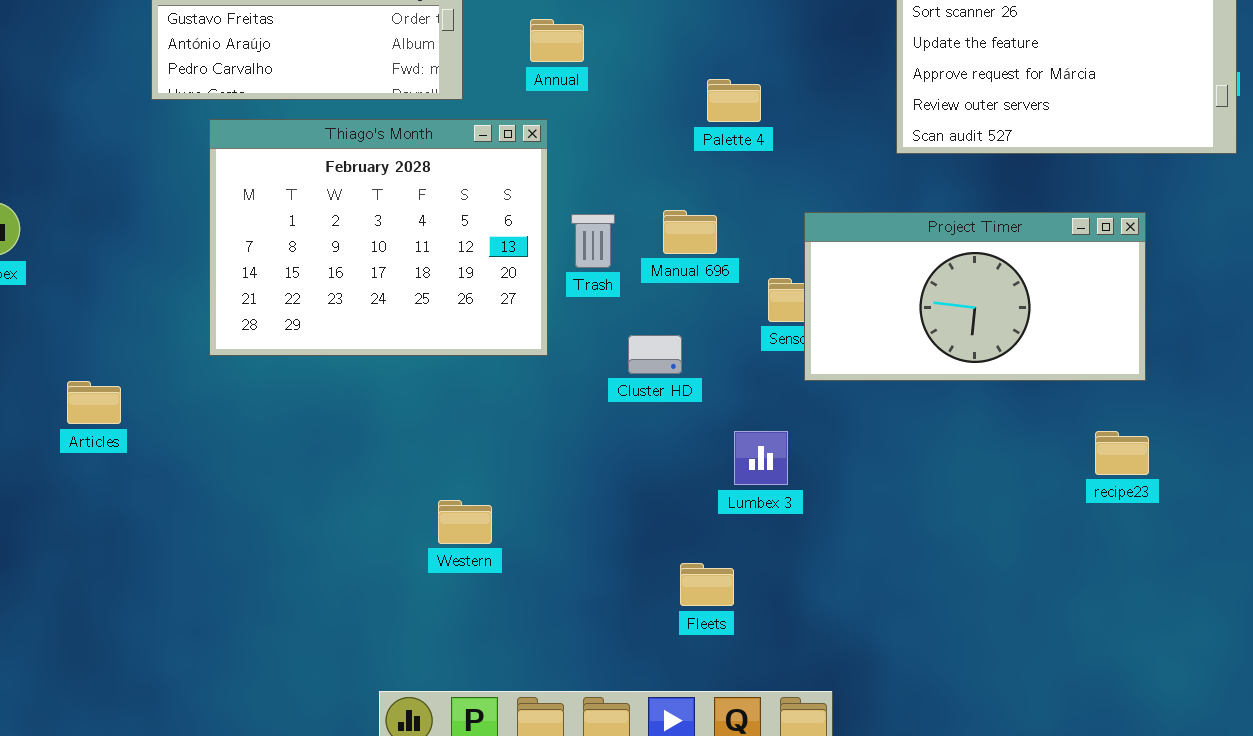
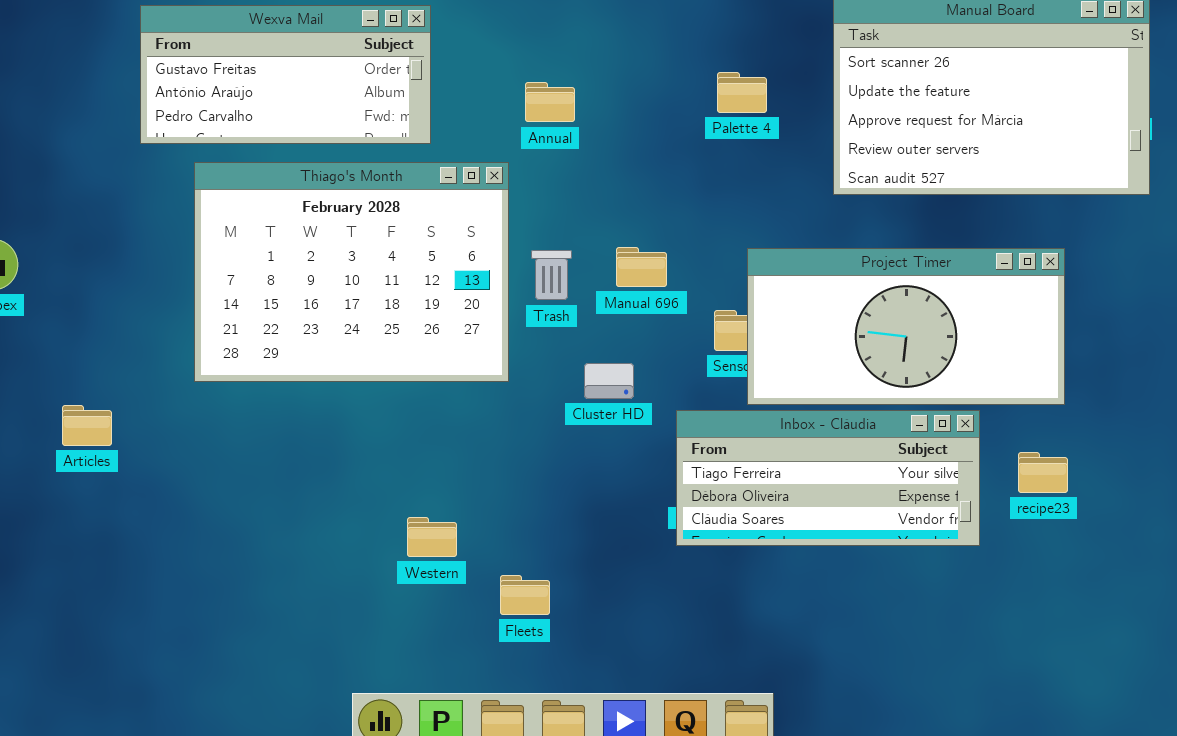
Annual: [530,19,584,62] -> [525,82,575,122], moved
Palette 4: [707,79,761,122] -> [717,72,767,113], moved
Inbox - Cláudia: none -> [676,410,980,546], opened
Fleets: [680,563,734,606] -> [500,575,550,615], moved

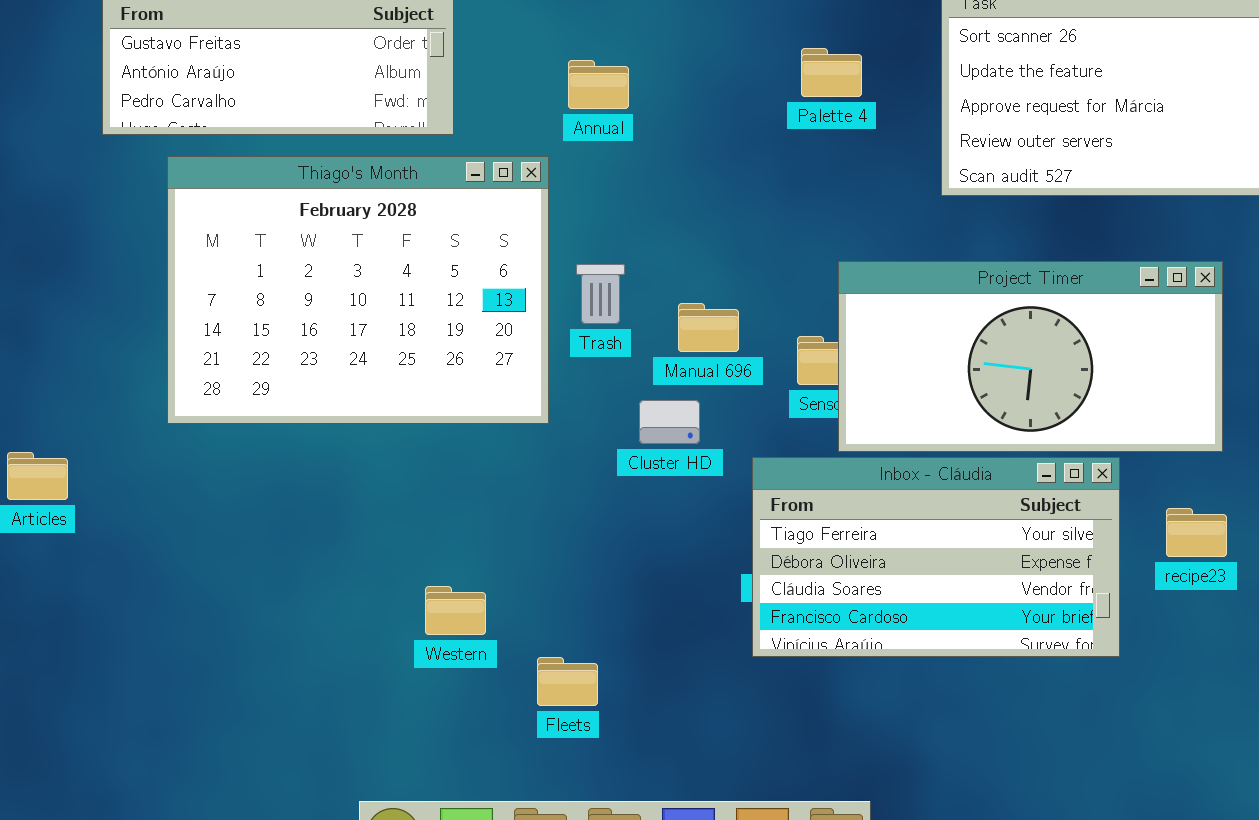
Manual 696: [616,247,667,287] -> [678,303,739,352], moved
Inbox - Cláudia: [676,410,980,546] -> [752,457,1120,657], resized

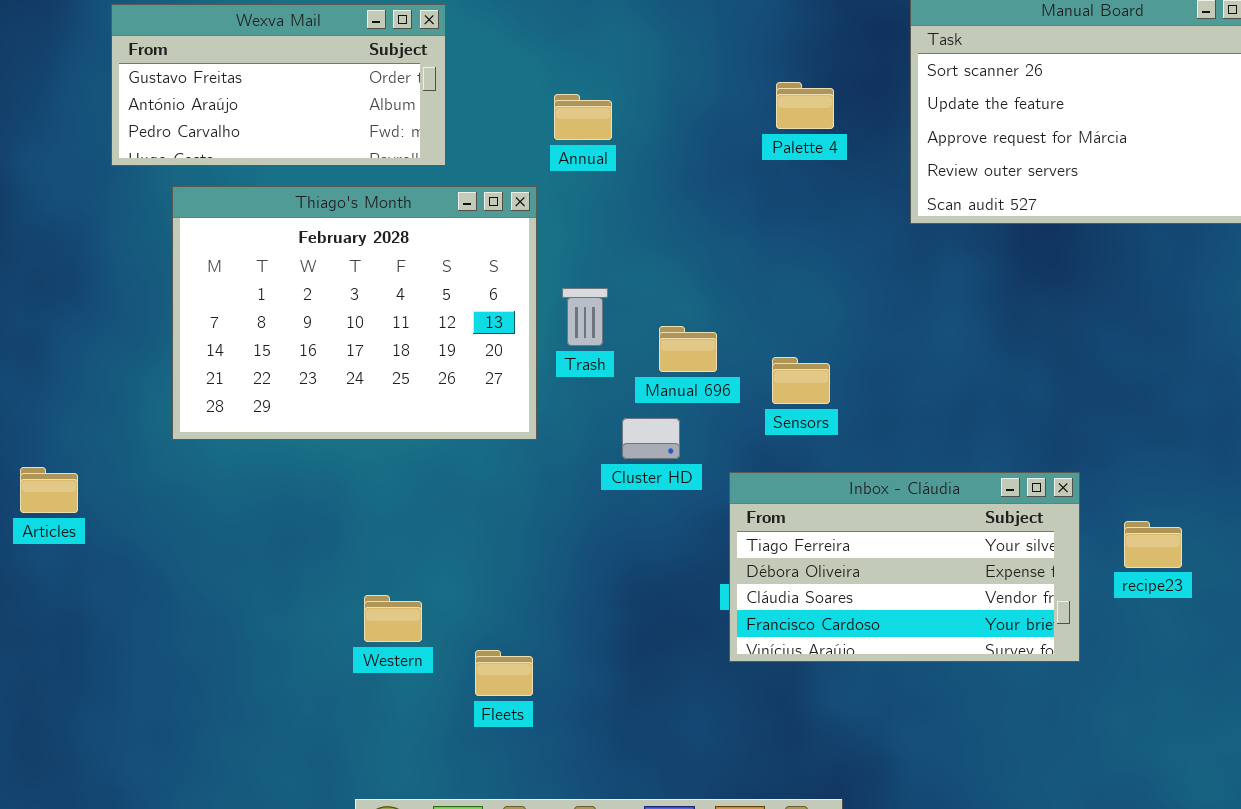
Project Timer: [838,261,1223,452] -> none, closed
Western: [425,586,486,635] -> [364,595,422,642], moved
Fleets: [537,657,598,706] -> [475,650,533,696], moved

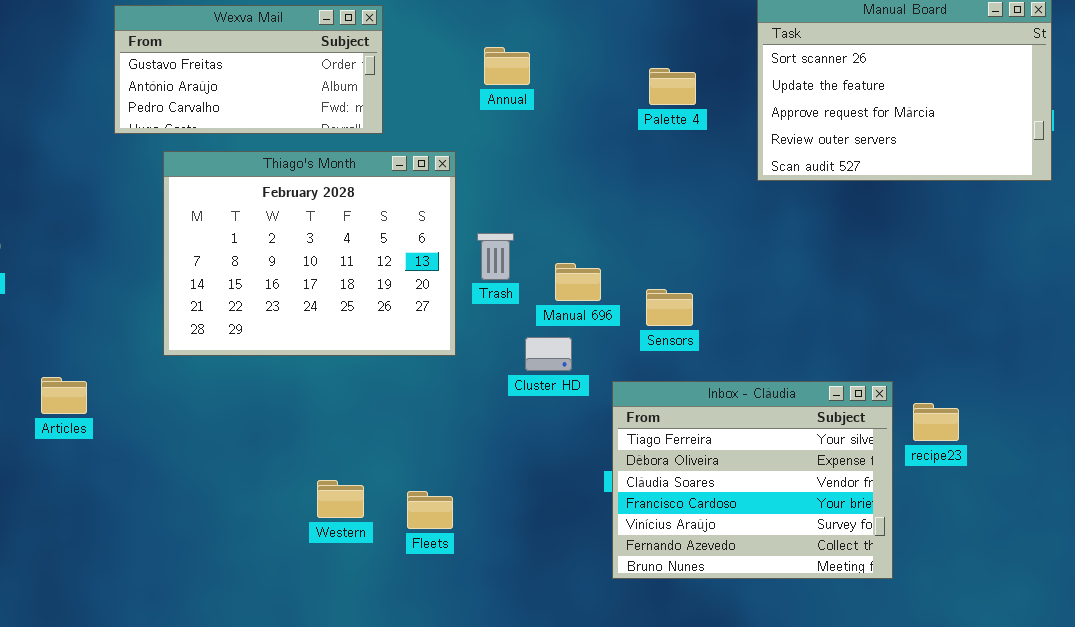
Annual: [554,94,612,140] -> [484,47,530,85], moved
Inbox - Cláudia: [729,472,1080,662] -> [612,381,893,579], resized
recipe23: [1124,521,1182,568] -> [913,403,959,441], moved
Fleets: [475,650,533,696] -> [407,491,453,529], moved

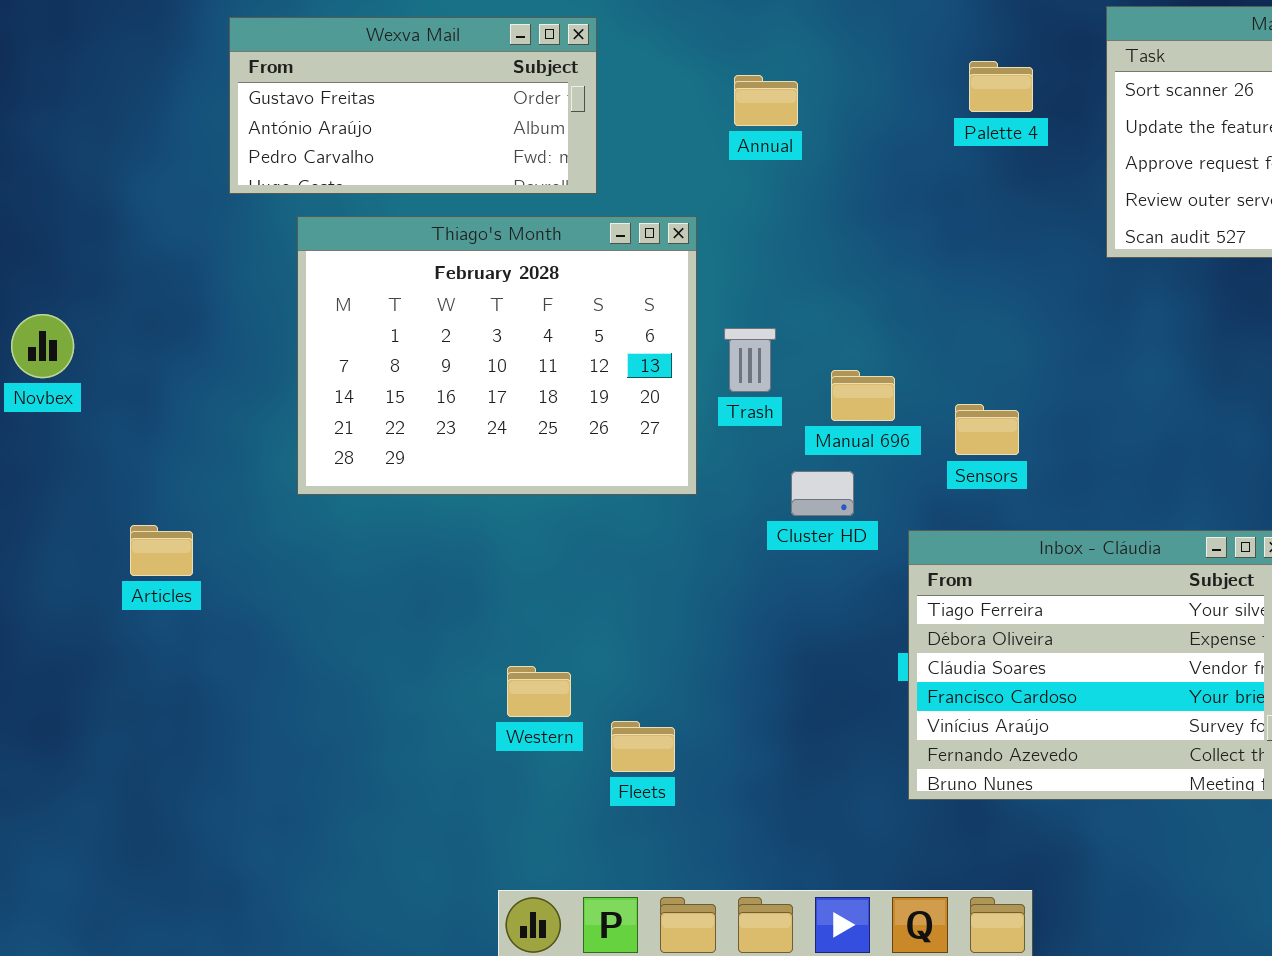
Palette 4: [649,68,696,105] -> [969,61,1033,112], moved
Fleets: [407,491,453,529] -> [611,721,675,772], moved

